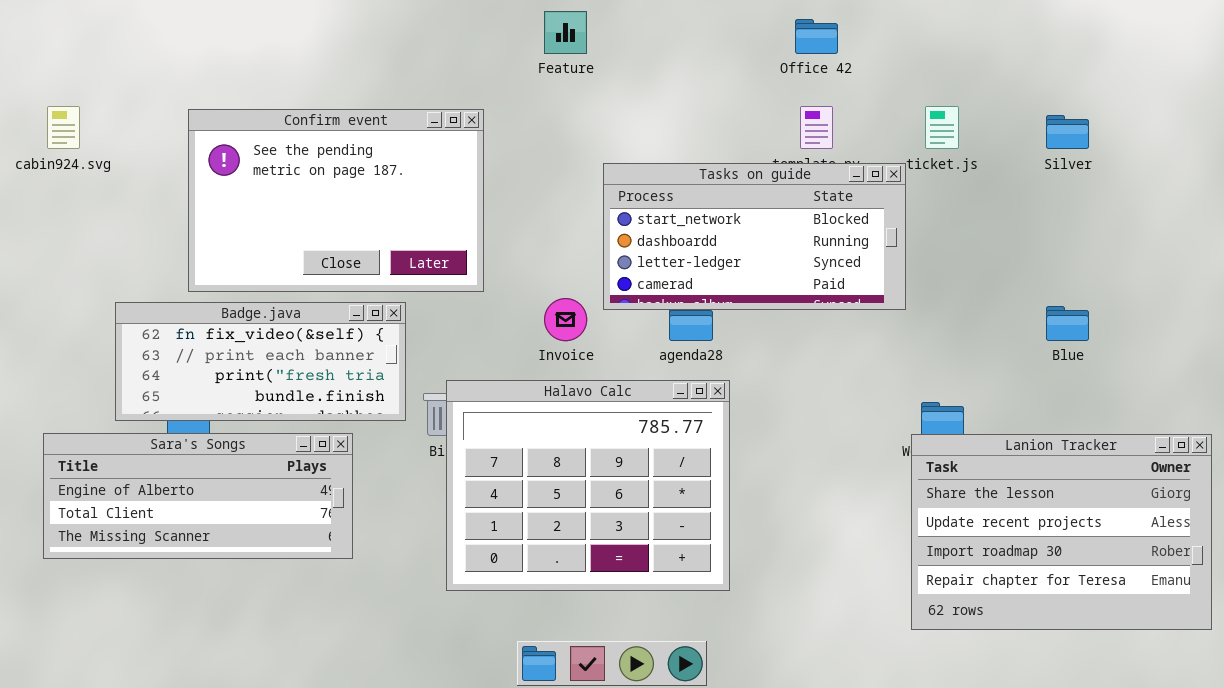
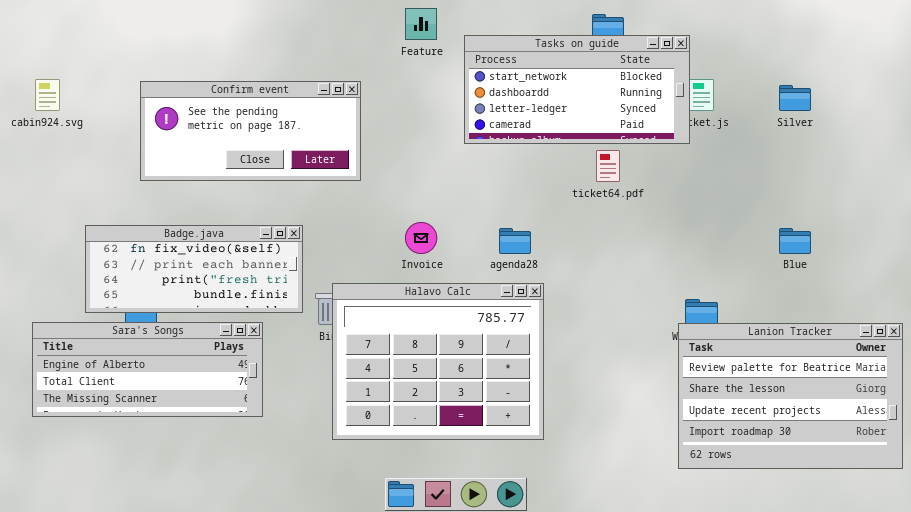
Confirm event: [188,109,484,292] -> [140,81,361,181], resized
Tasks on guide: [603,163,906,310] -> [464,35,690,144], moved
Lanion Tracker: [911,434,1212,630] -> [678,323,903,469], scrolled up 1 row

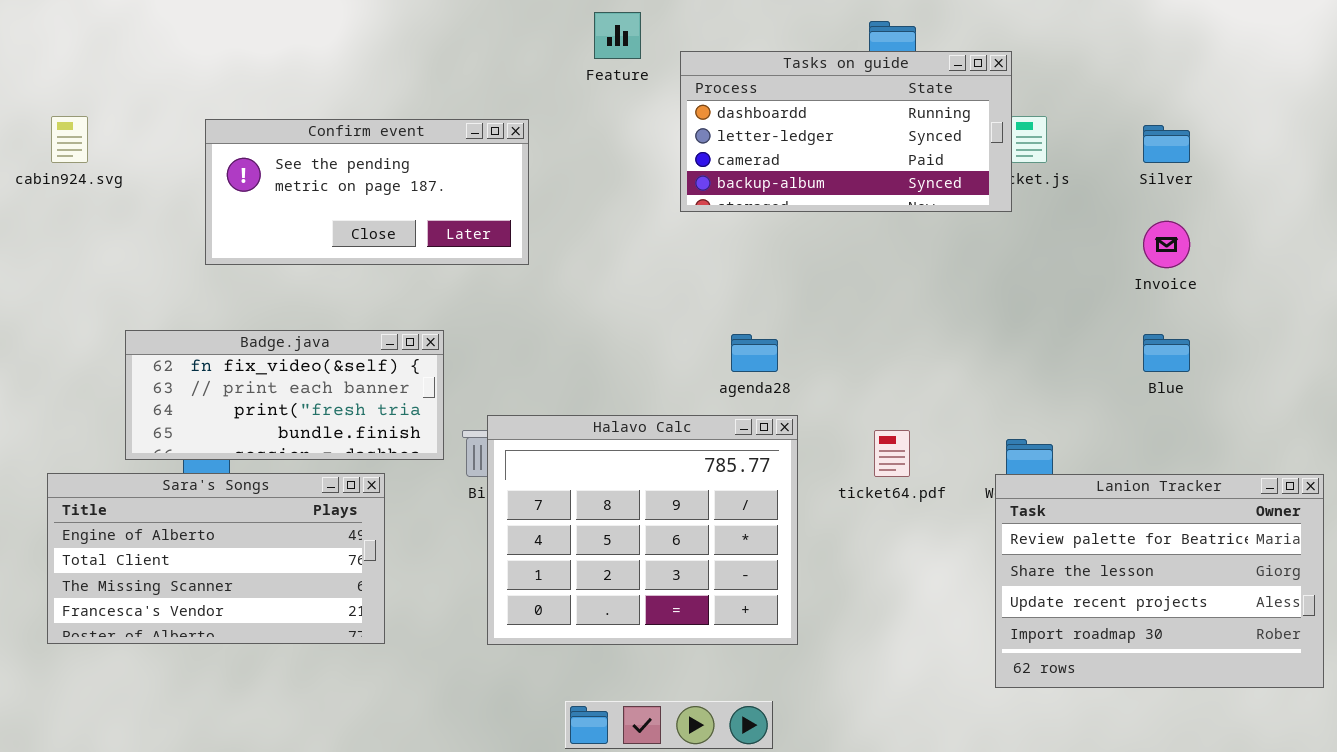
Tasks on guide: [464,35,690,144] -> [680,51,1012,212], scrolled down 1 row
ticket64.pdf: [596,150,620,182] -> [874,430,910,477], moved
Invoice: [405,222,437,254] -> [1143,221,1190,268], moved
Sara's Songs: [32,322,263,417] -> [47,473,385,644], resized

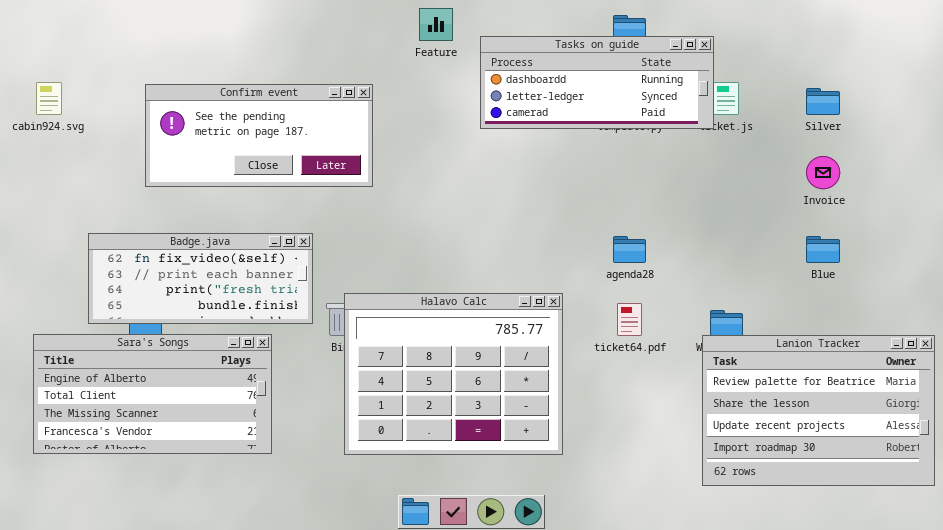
Tasks on guide: [680,51,1012,212] -> [480,36,714,129], resized
agenda28: [731,334,778,372] -> [613,236,646,263], moved

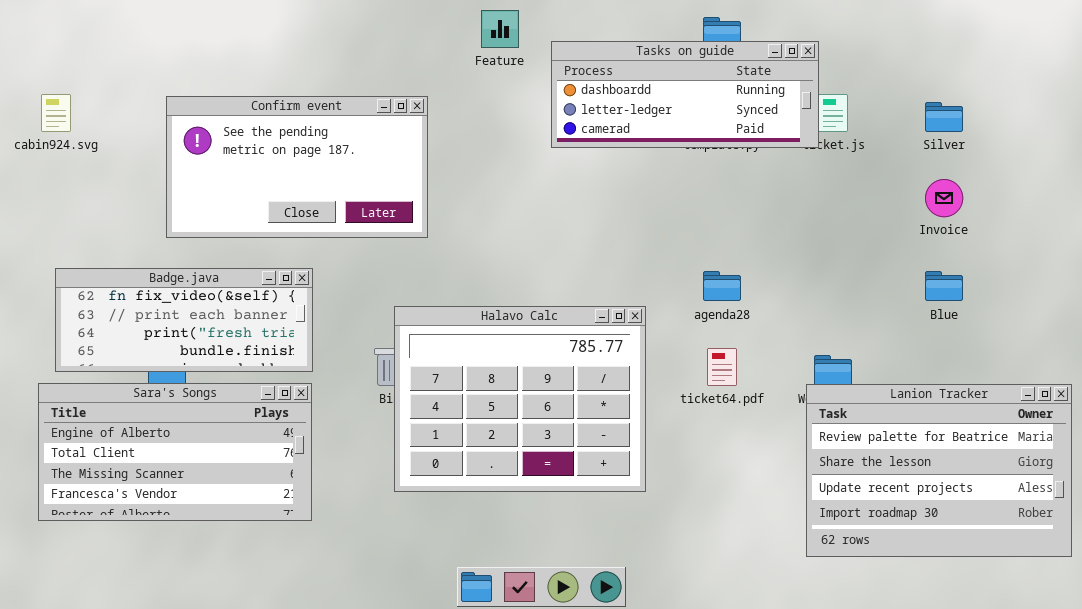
Confirm event: [145,84,373,187] -> [166,96,428,238], resized
Badge.java: [88,233,313,324] -> [55,268,313,372], moved
Halavo Calc: [344,293,563,455] -> [394,306,646,492], moved

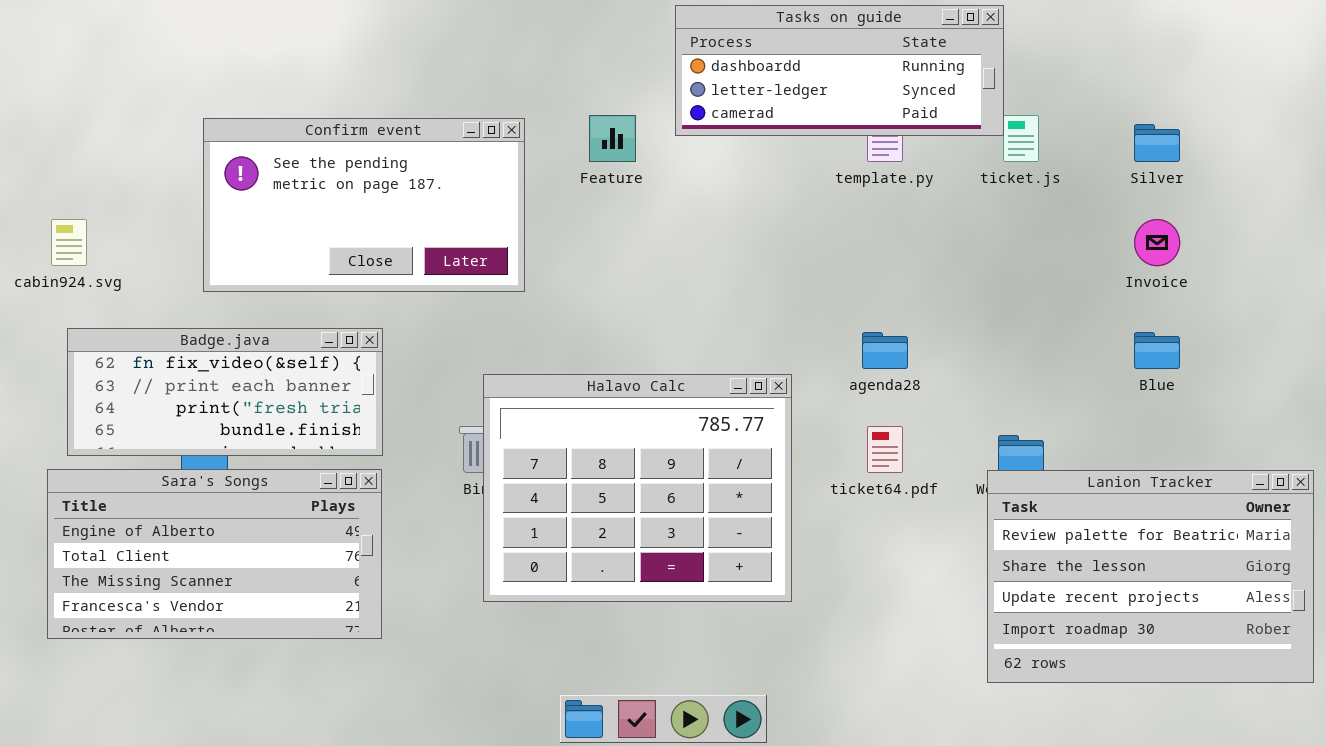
Feature: [481,10,519,48] -> [589,115,636,162], moved
Tasks on guide: [551,41,819,148] -> [675,5,1004,136], moved
cabin924.svg: [41,94,71,132] -> [51,219,87,266], moved

